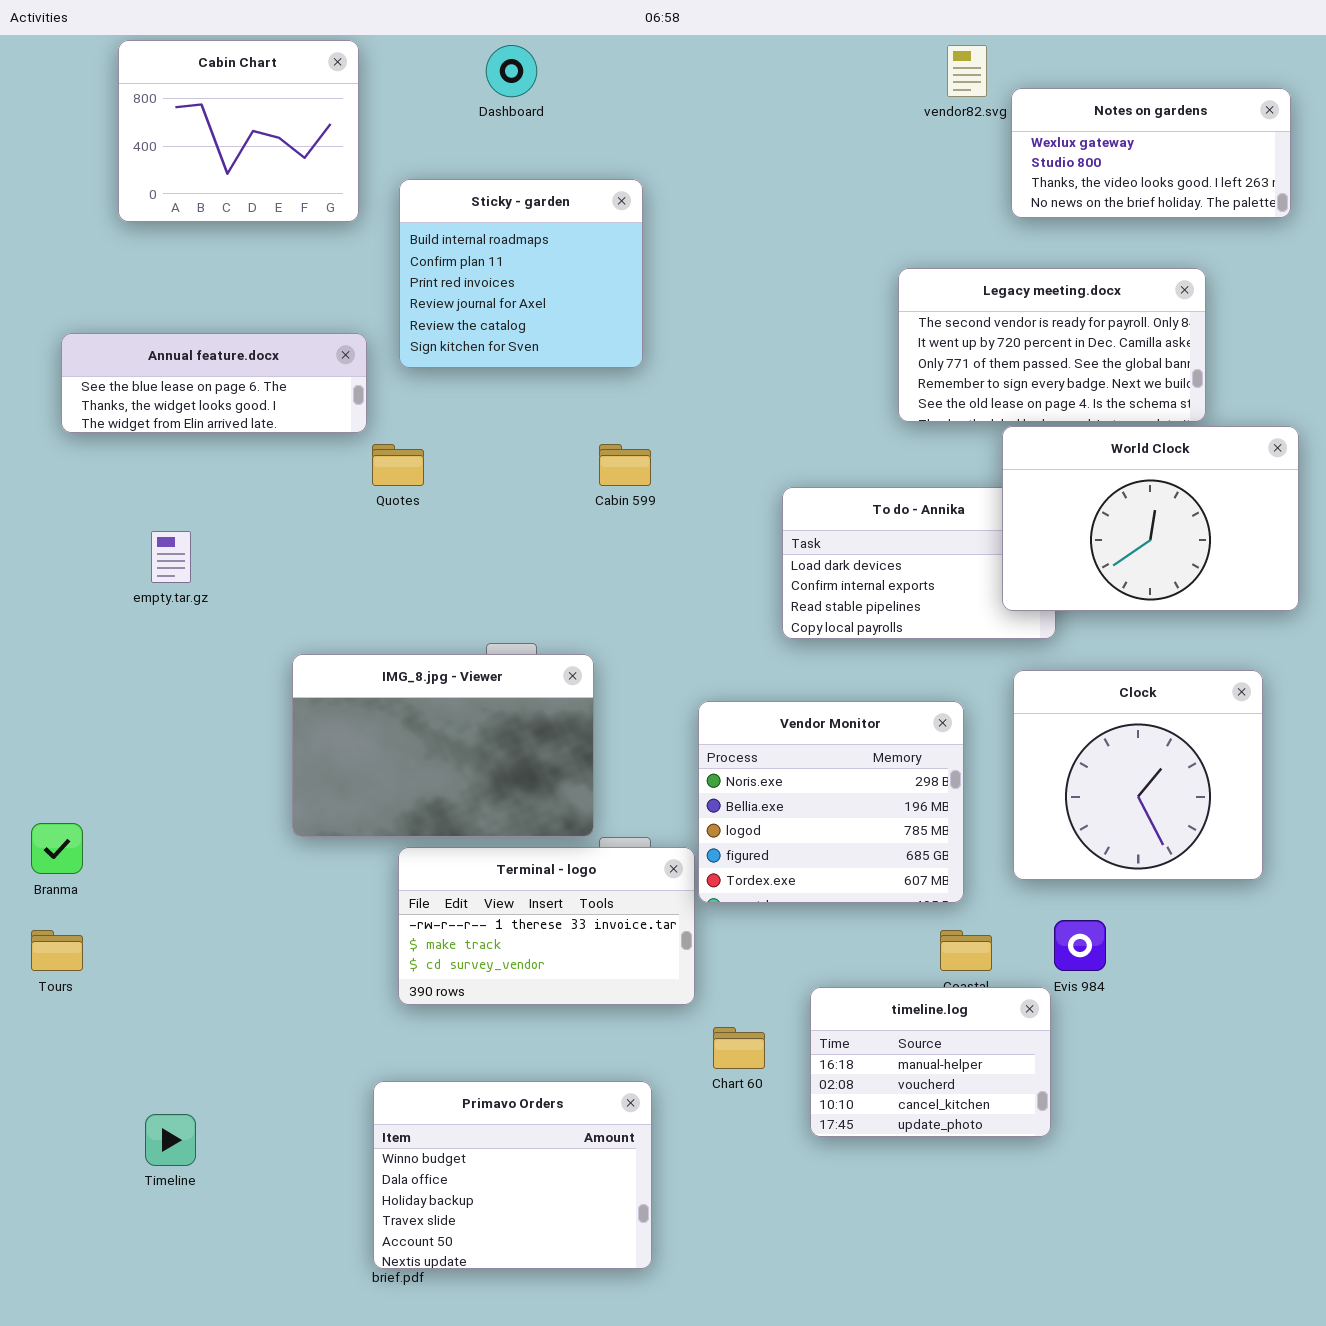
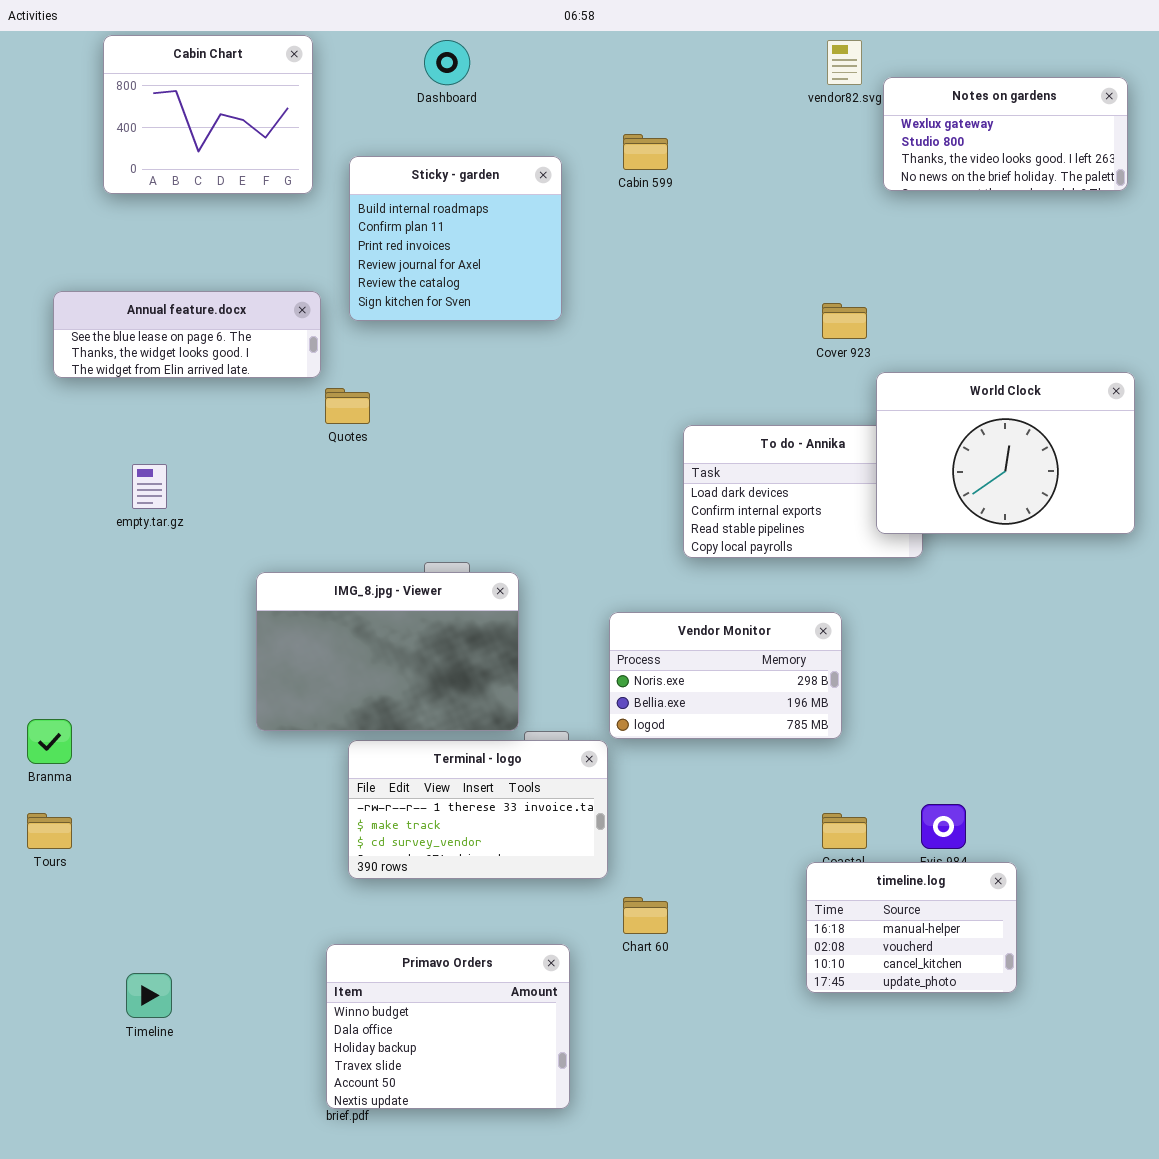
Legacy meeting.docx: [898,268,1206,422] -> none, closed
Cabin 599: [599,444,651,486] -> [623,134,668,170], moved
Clock: [1013,670,1263,880] -> none, closed
Vendor Monitor: [698,701,964,903] -> [609,612,842,739], resized
timeline.log: [810,987,1051,1137] -> [806,862,1017,993], moved

